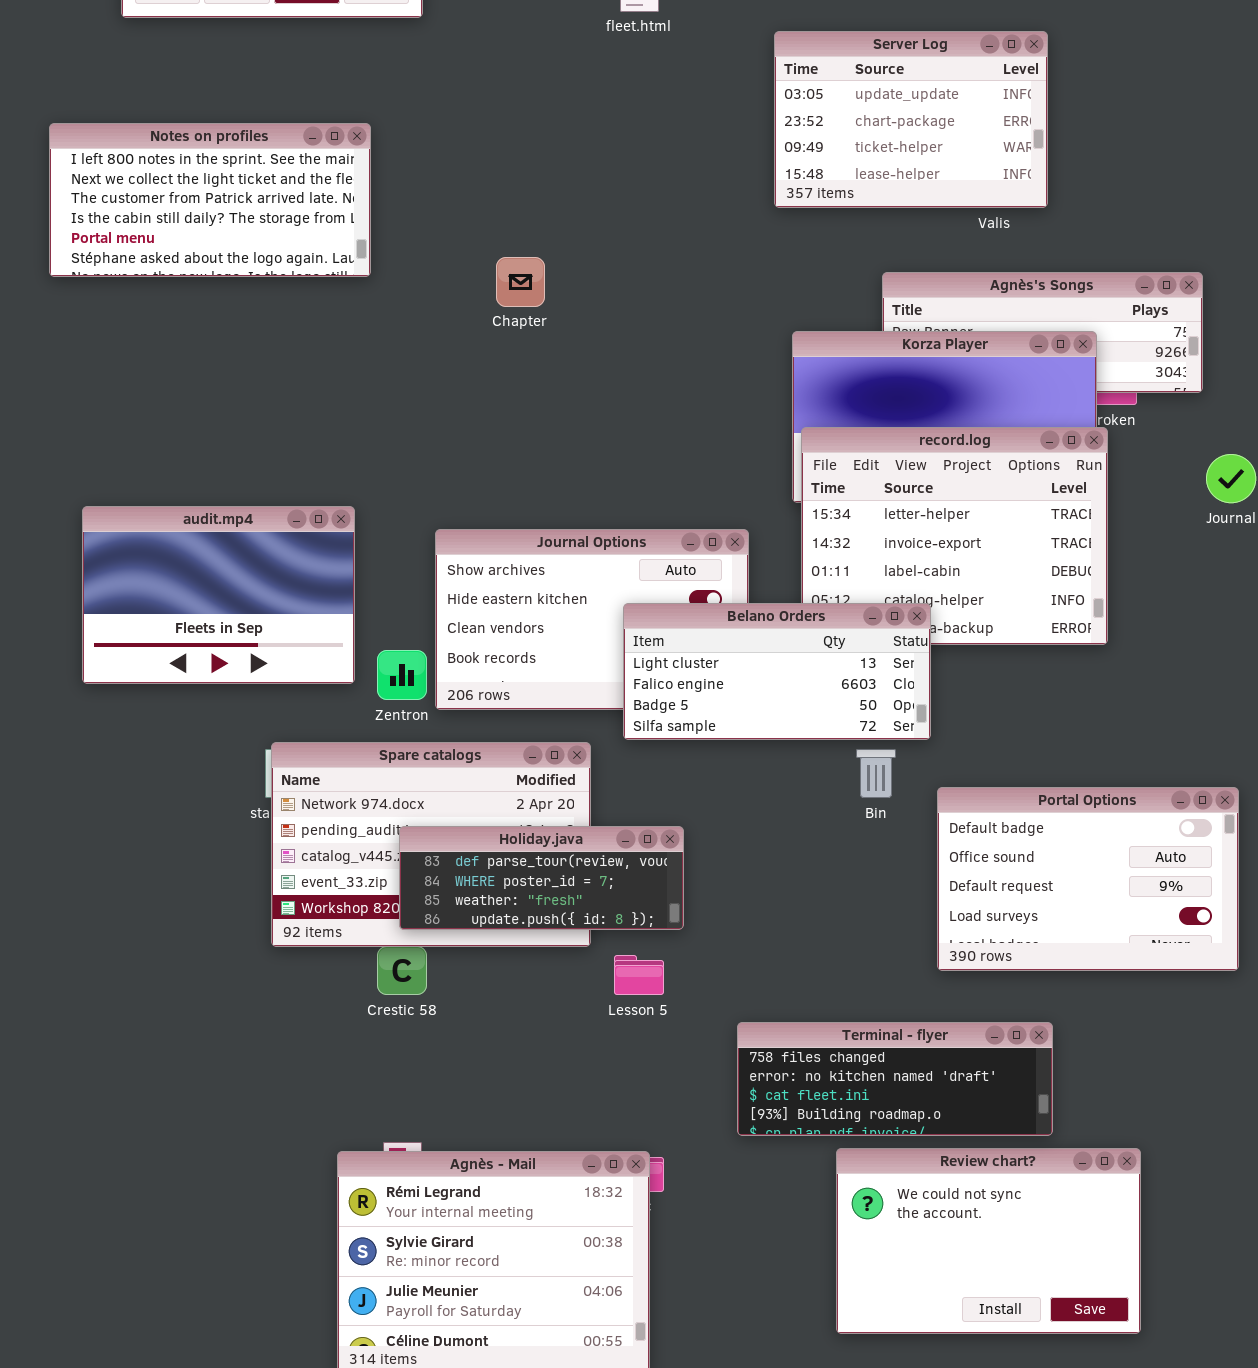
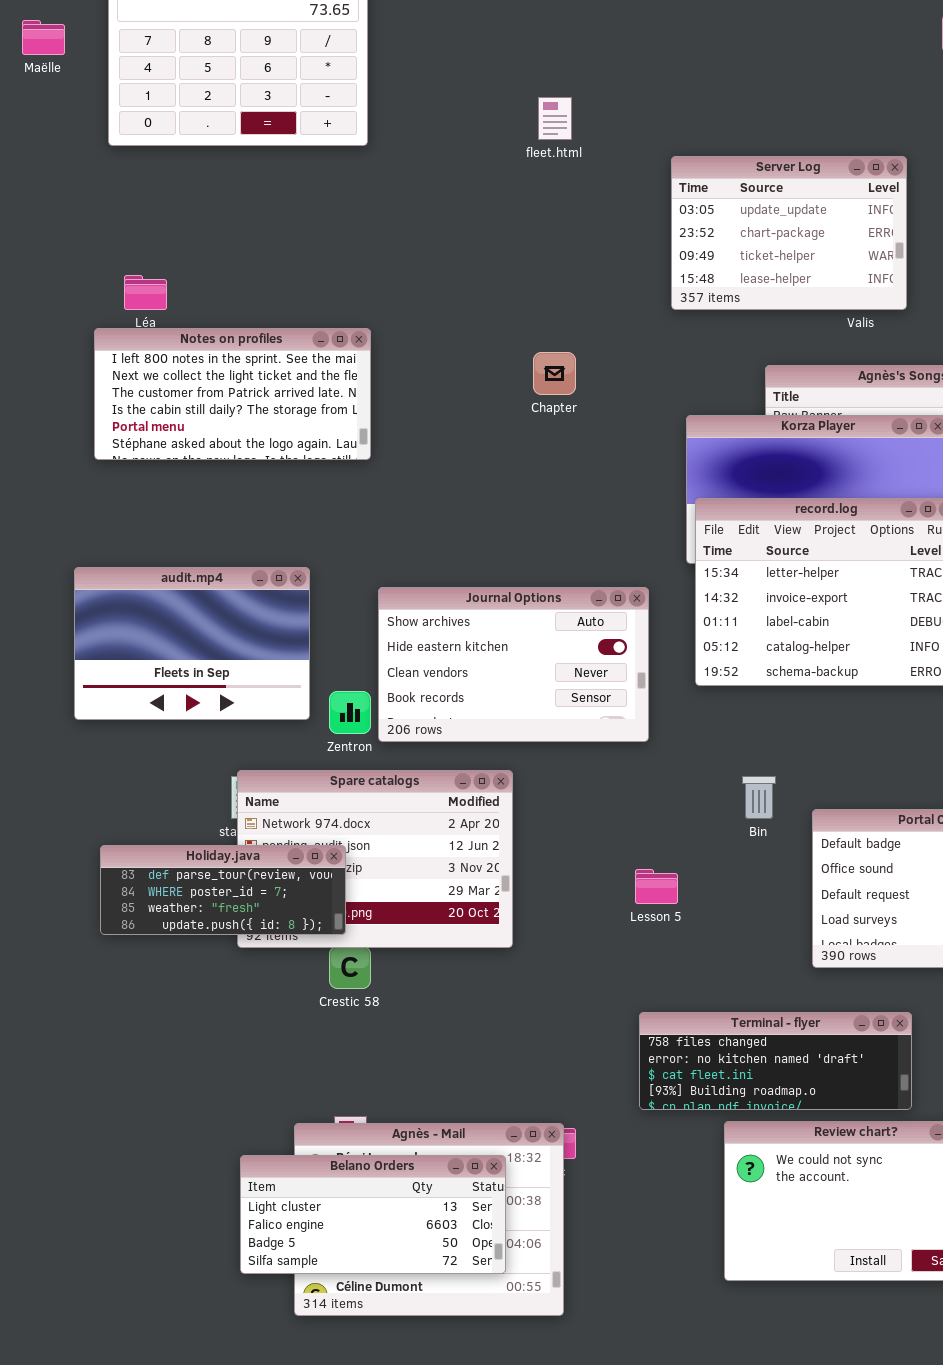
Notes on profiles: [49,123,371,277] -> [94,328,371,460], moved
Chapter: [496,257,545,307] -> [533,352,576,395], moved
Belano Orders: [623,603,931,740] -> [240,1155,506,1274], moved
Holiday.java: [399,826,684,930] -> [100,845,346,935], moved
Lesson 5: [614,955,664,995] -> [635,869,678,904], moved

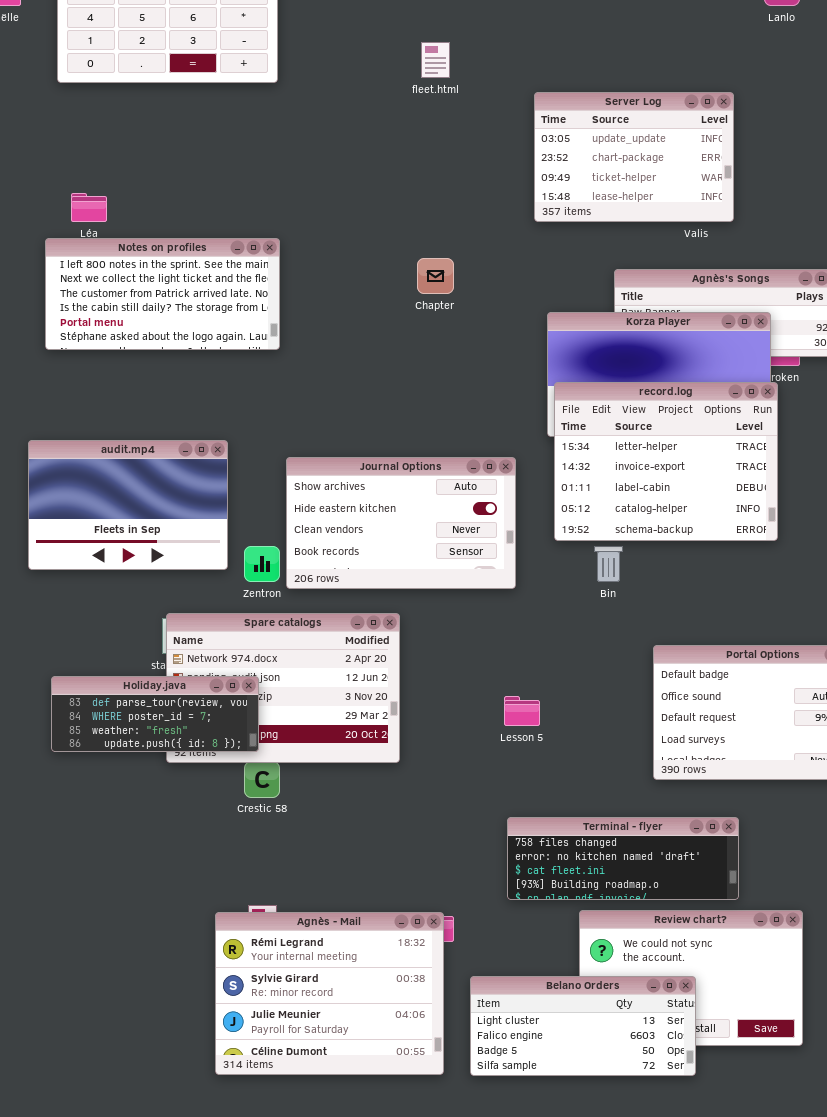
Bin: [742,776,776,819] -> [594,546,623,582], moved
Belano Orders: [240,1155,506,1274] -> [470,976,696,1076], moved

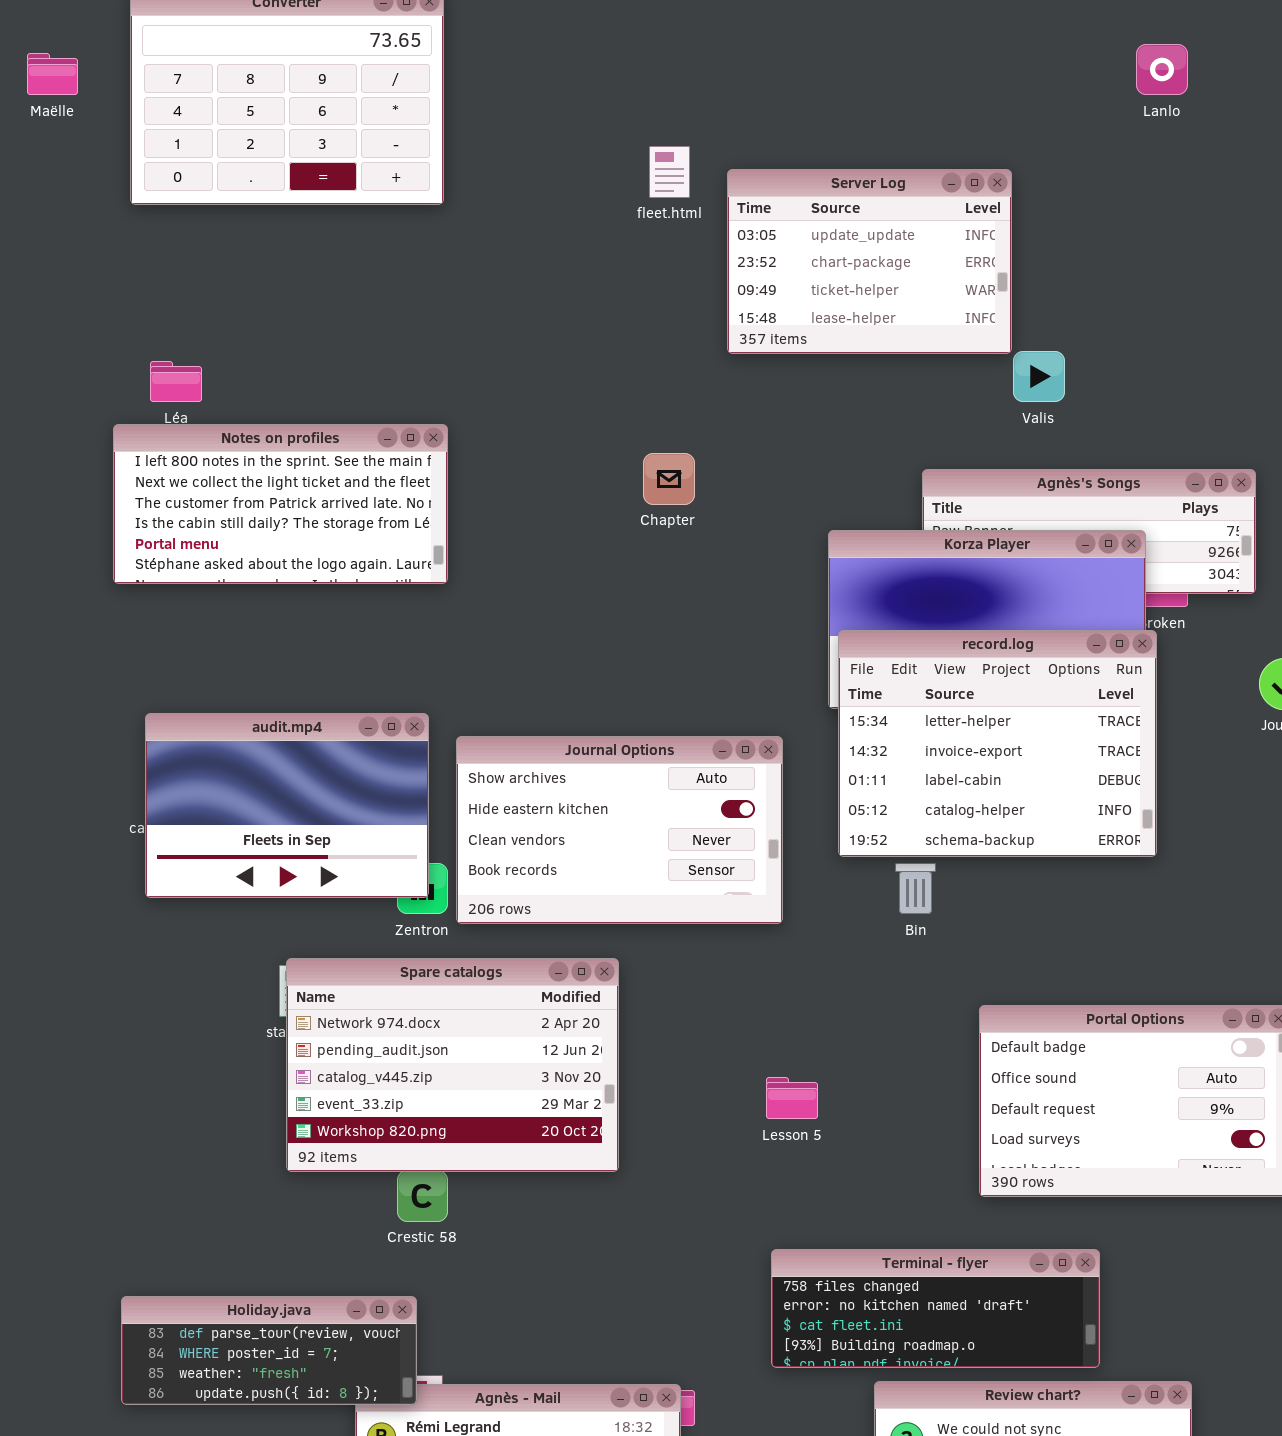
Server Log: [534,92,734,222] -> [727,169,1012,354], moved
audit.mp4: [28,440,228,570] -> [145,713,429,898], moved
Holiday.java: [51,676,259,752] -> [121,1296,417,1405], moved

